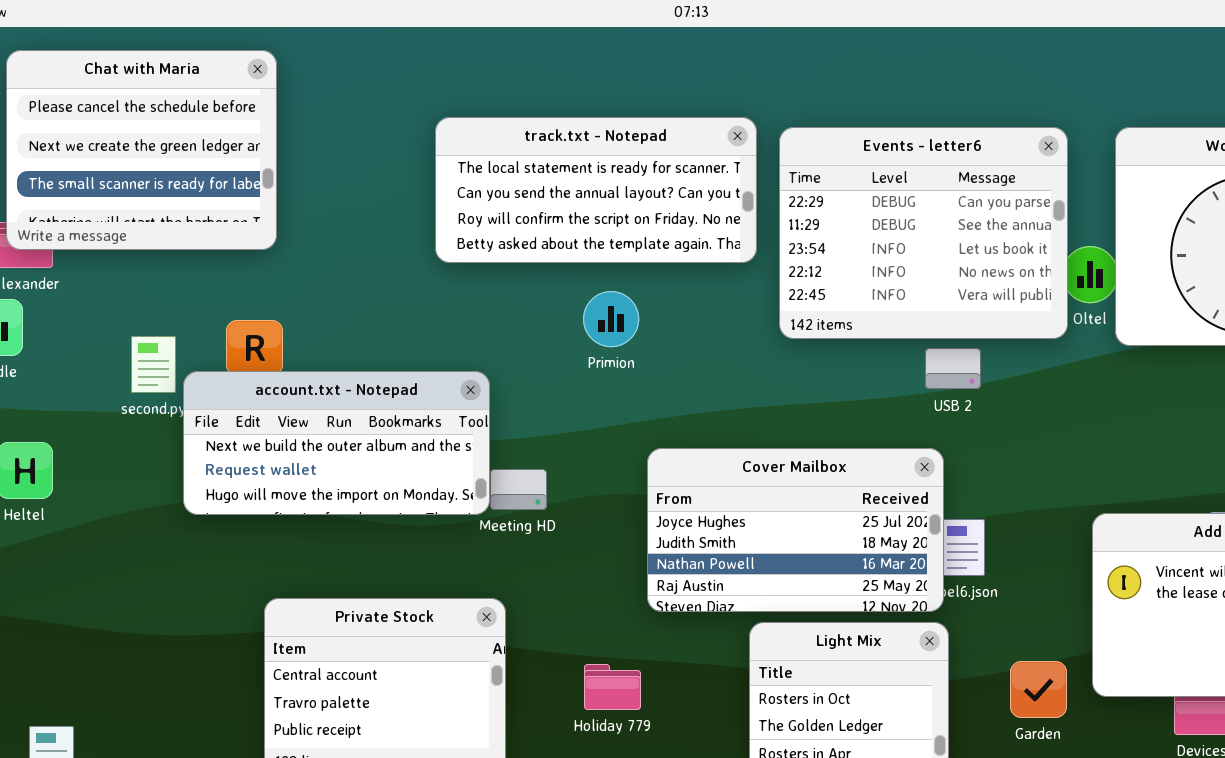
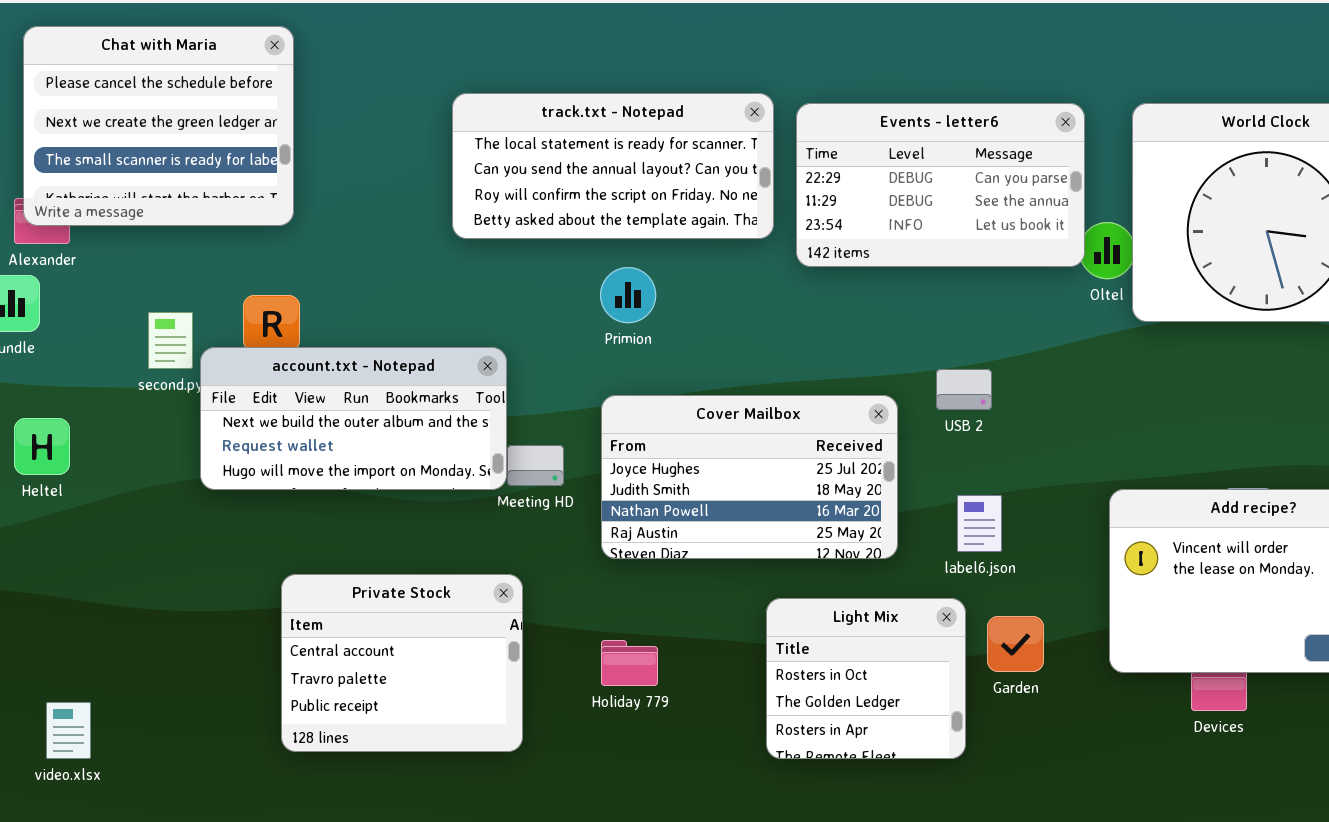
Events - letter6: [779,127,1068,339] -> [796,103,1085,267], resized
USB 2: [925,348,981,389] -> [936,369,992,410], moved
Cover Mailbox: [647,448,944,612] -> [601,395,898,559], moved
Garden: [1010,661,1067,718] -> [987,616,1044,672], moved

